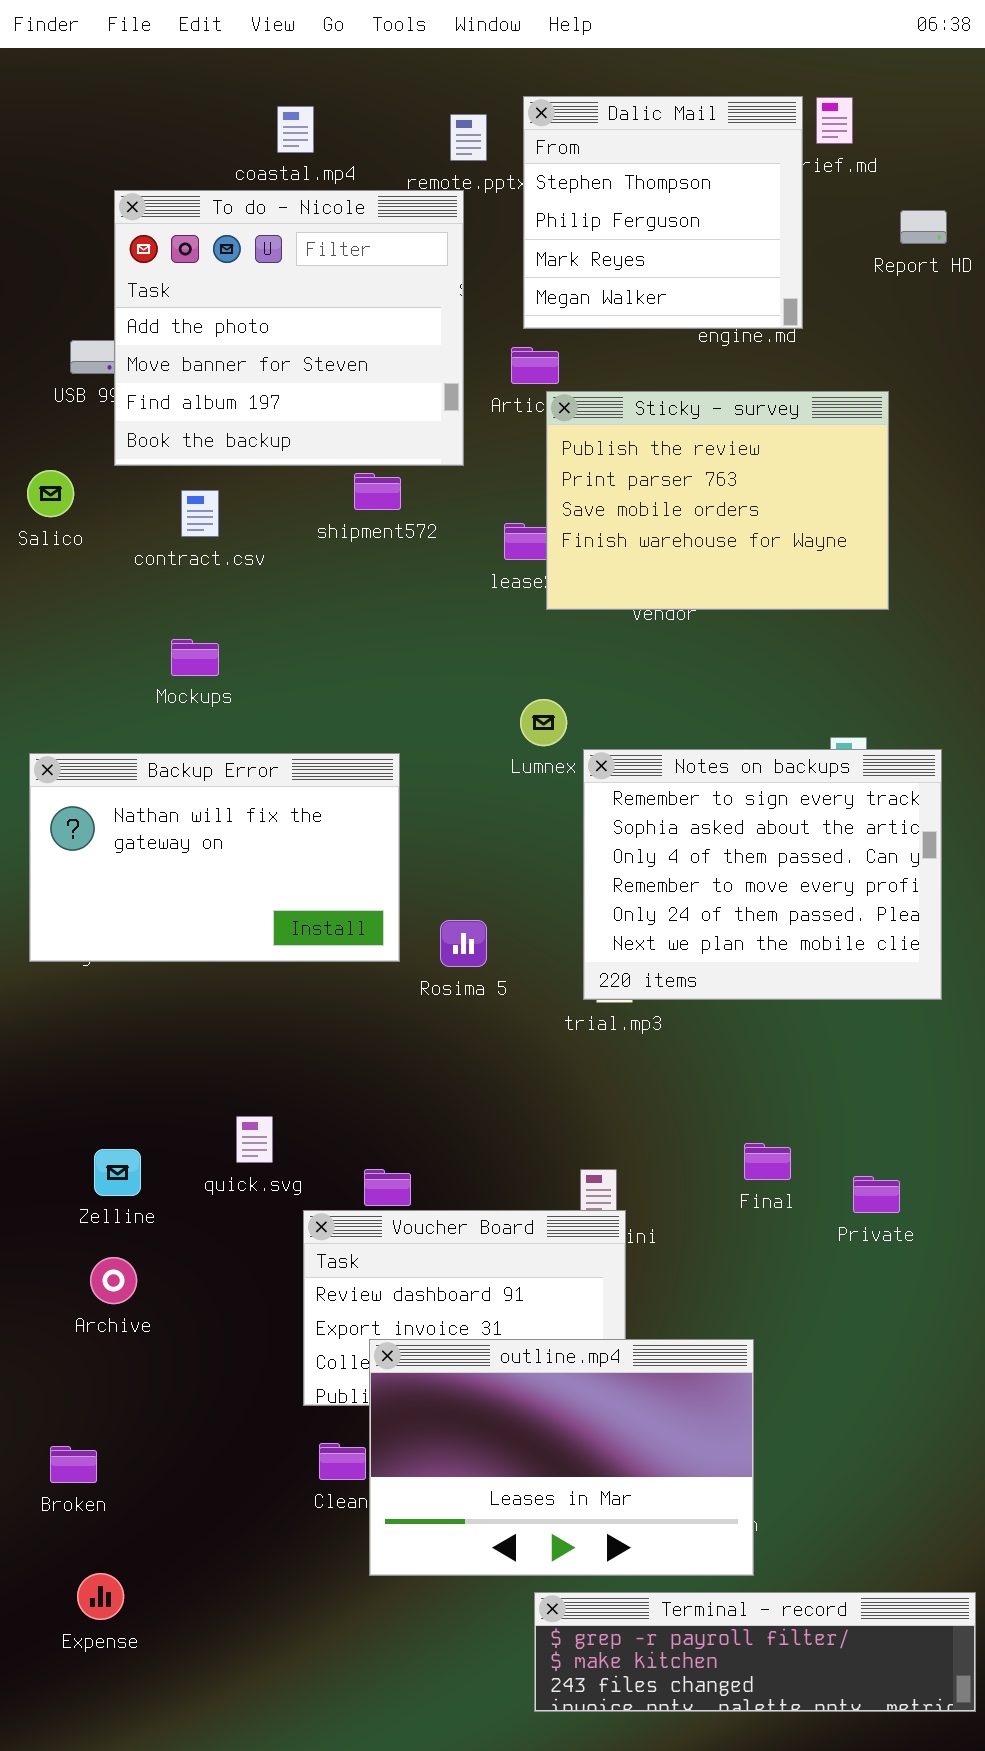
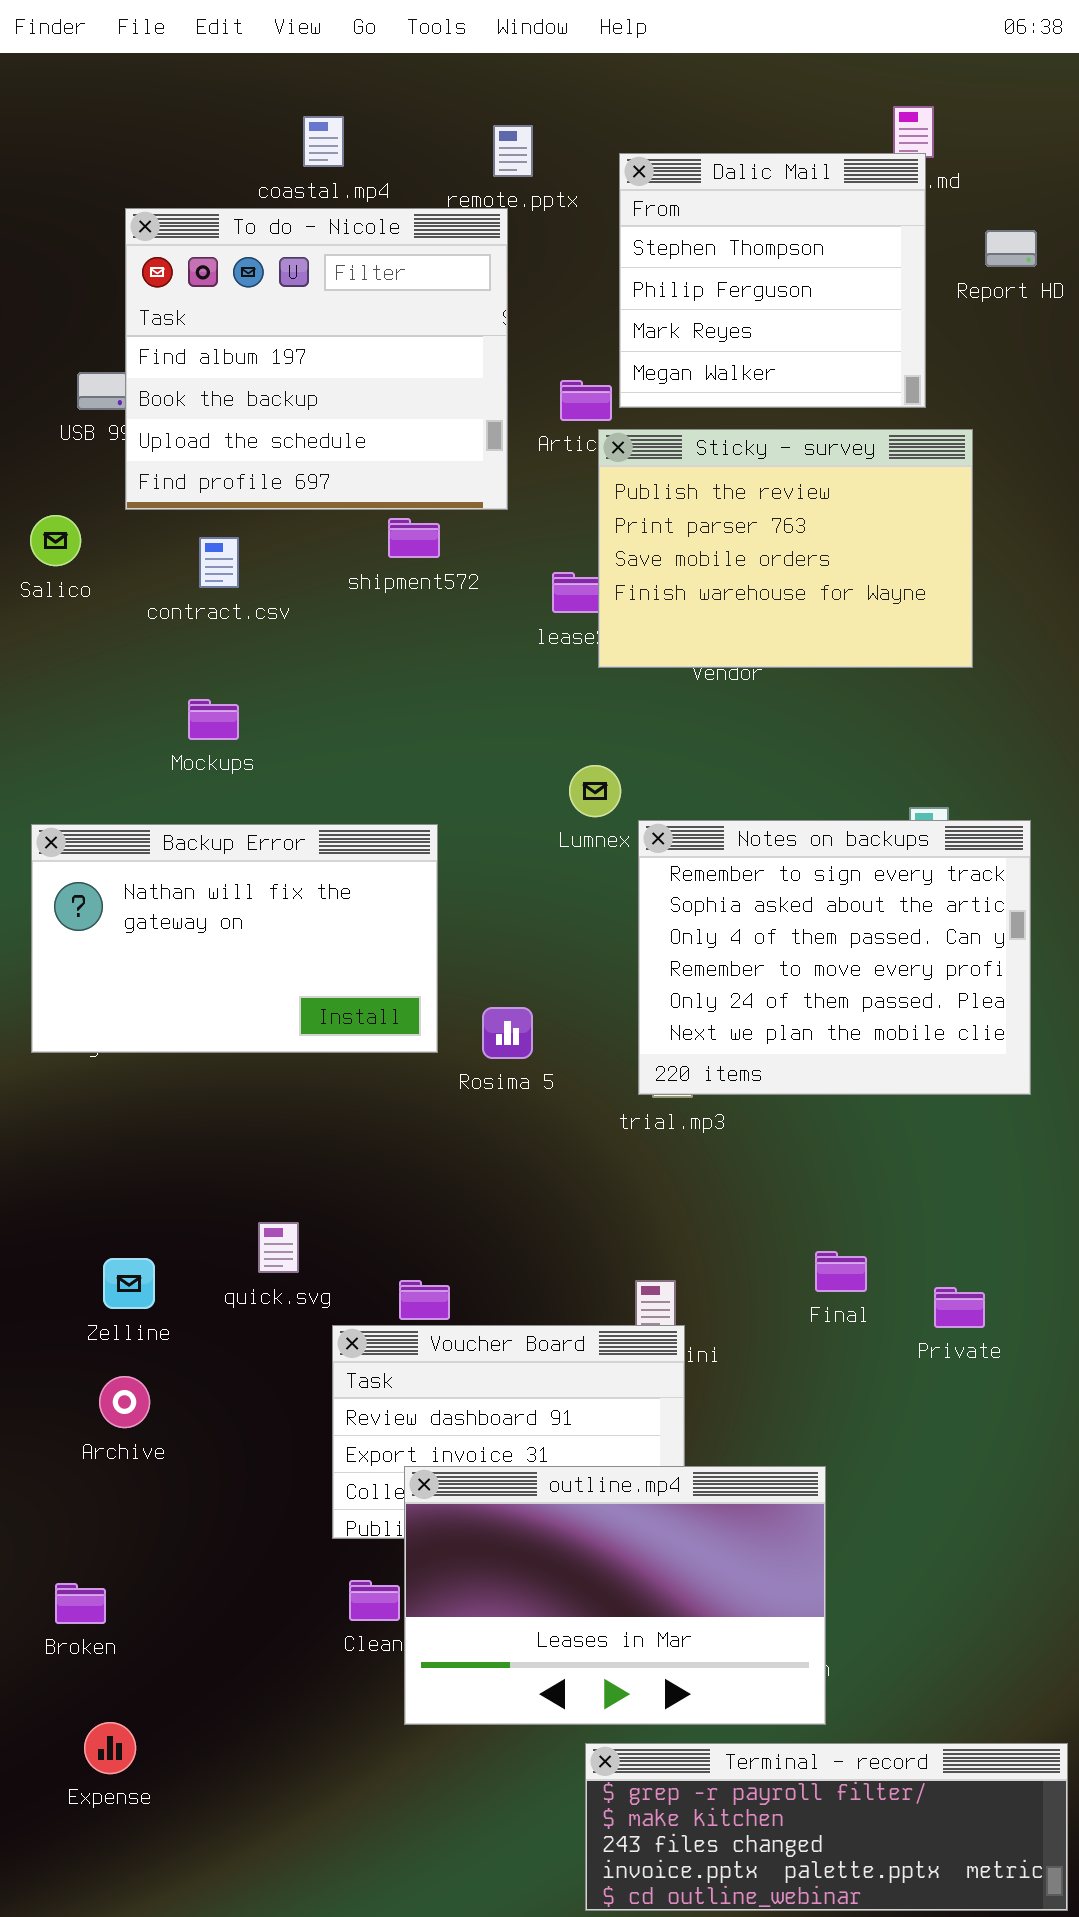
Dalic Mail: [523,96,803,329] -> [619,153,926,408], moved
To do - Nicole: [114,190,464,466] -> [125,208,508,510], scrolled down 2 rows
Terminal - record: [534,1592,976,1712] -> [585,1743,1068,1911], resized

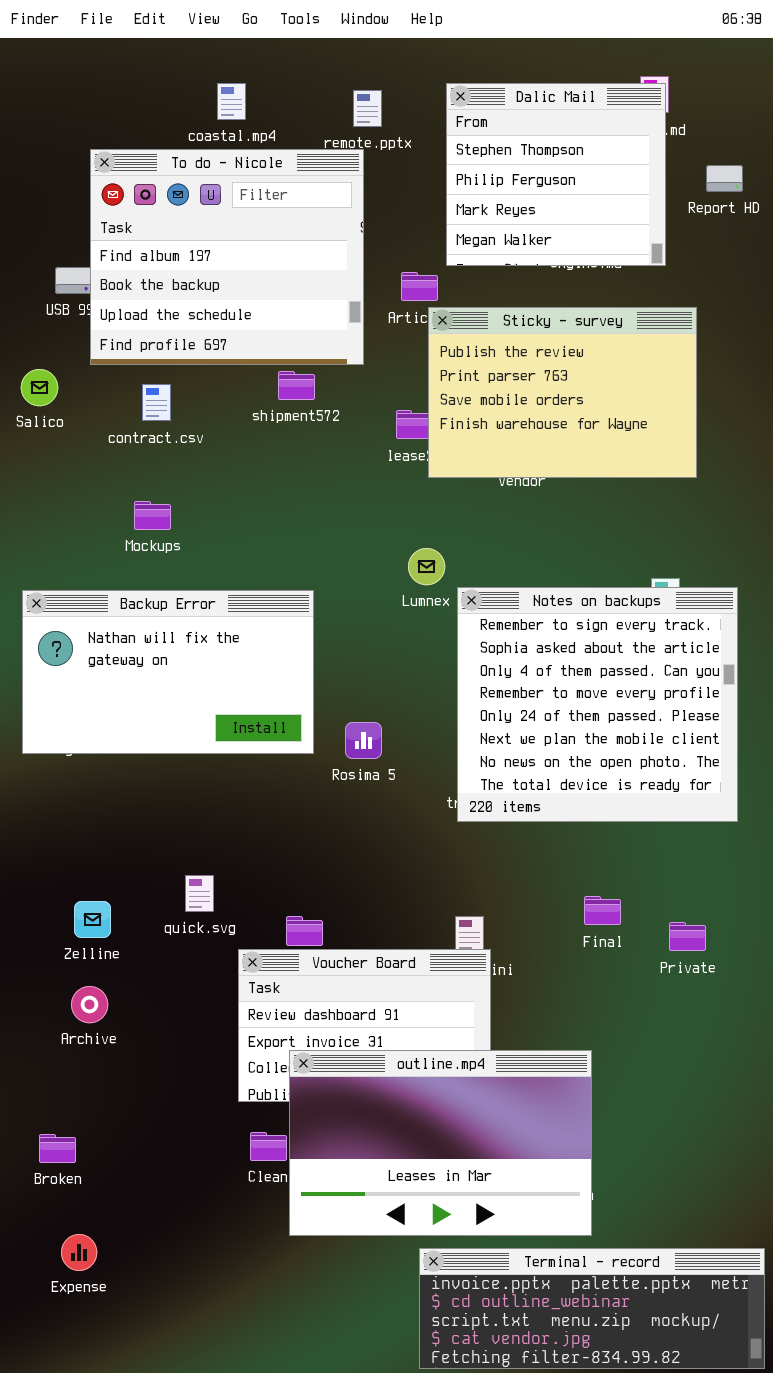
Dalic Mail: [619,153,926,408] -> [446,83,666,266], moved
Notes on backups: [638,820,1031,1095] -> [457,587,738,822], resized
Terminal - record: [585,1743,1068,1911] -> [419,1248,765,1369], scrolled down 3 rows

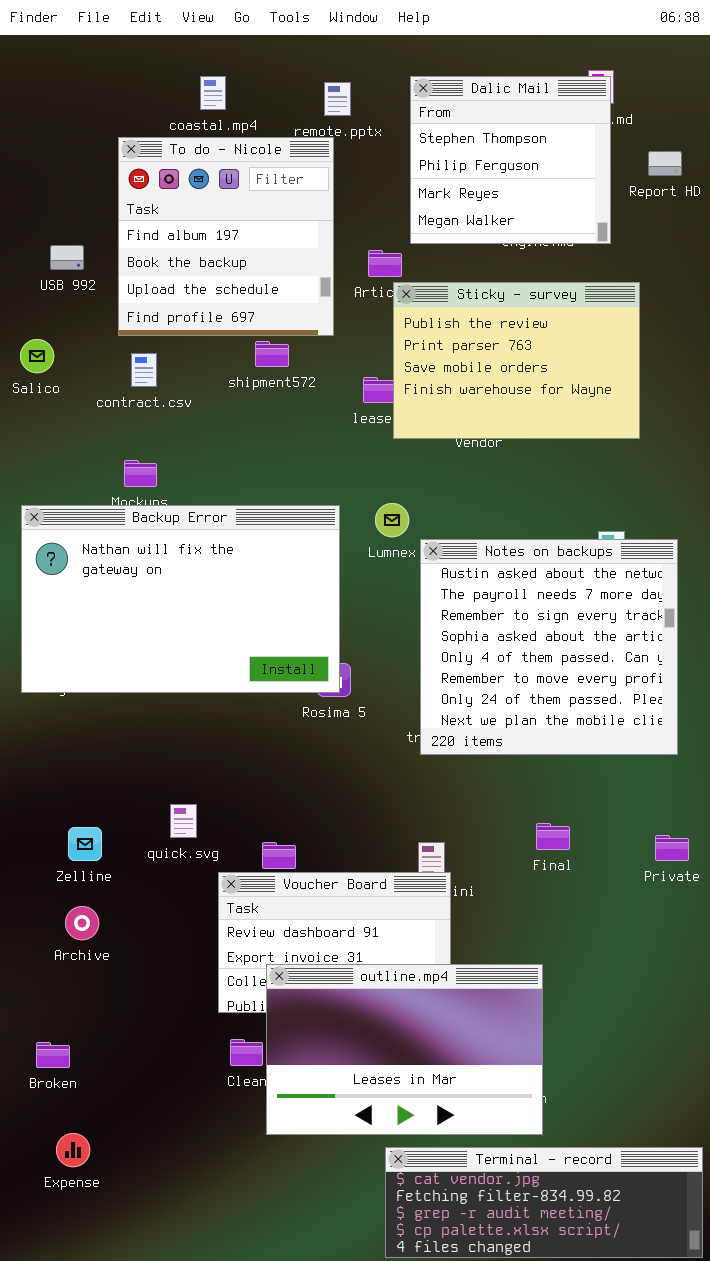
To do - Nicole: [90,149,364,365] -> [118,137,334,336], resized
Notes on backups: [457,587,738,822] -> [420,539,678,755], scrolled up 2 rows
Backup Error: [22,590,314,754] -> [21,505,340,693], resized
Private: [669,922,706,951] -> [655,835,689,861], moved
Terminal - record: [419,1248,765,1369] -> [385,1147,703,1258], scrolled down 3 rows

